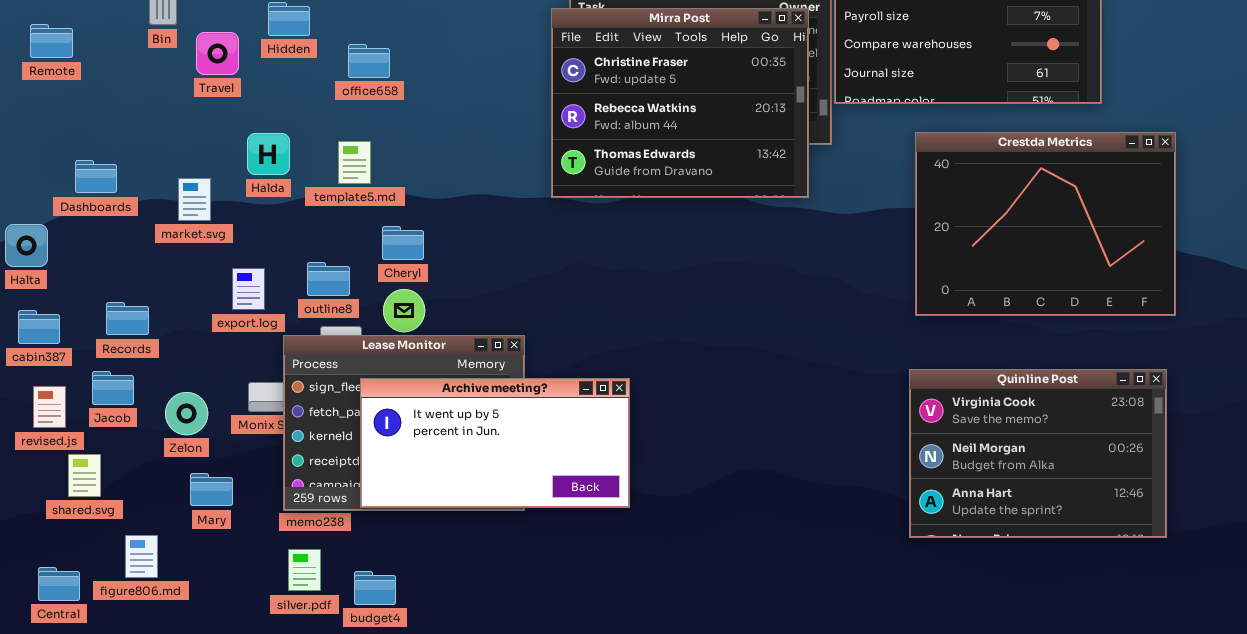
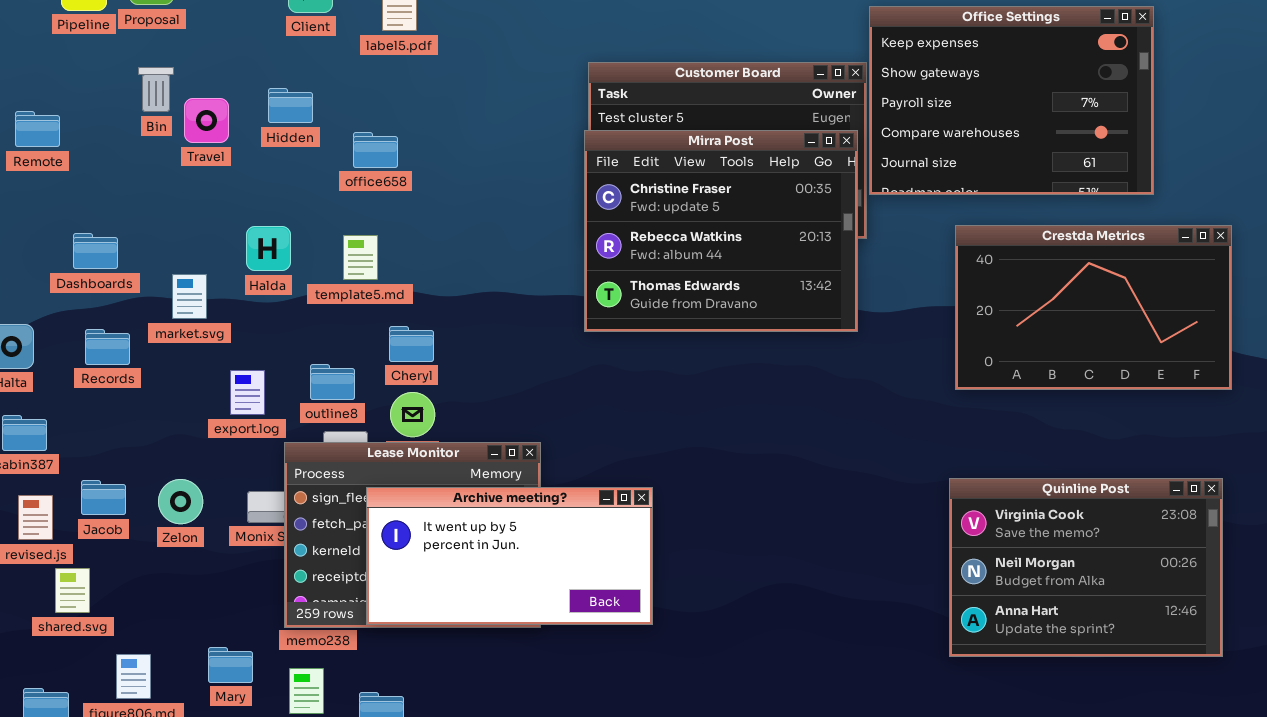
Mirra Post: [551,8,809,198] -> [584,130,858,332], moved
Travel: [196,32,239,75] -> [184,98,229,143], moved
Crestda Metrics: [915,132,1176,316] -> [955,225,1232,390], resized
Dashboards: [75,160,117,193] -> [73,233,118,269], moved
Records: [106,302,149,335] -> [85,329,130,365], moved
Zelon: [165,392,208,435] -> [158,479,203,524], moved
Mary: [190,473,233,506] -> [208,647,253,683], moved

